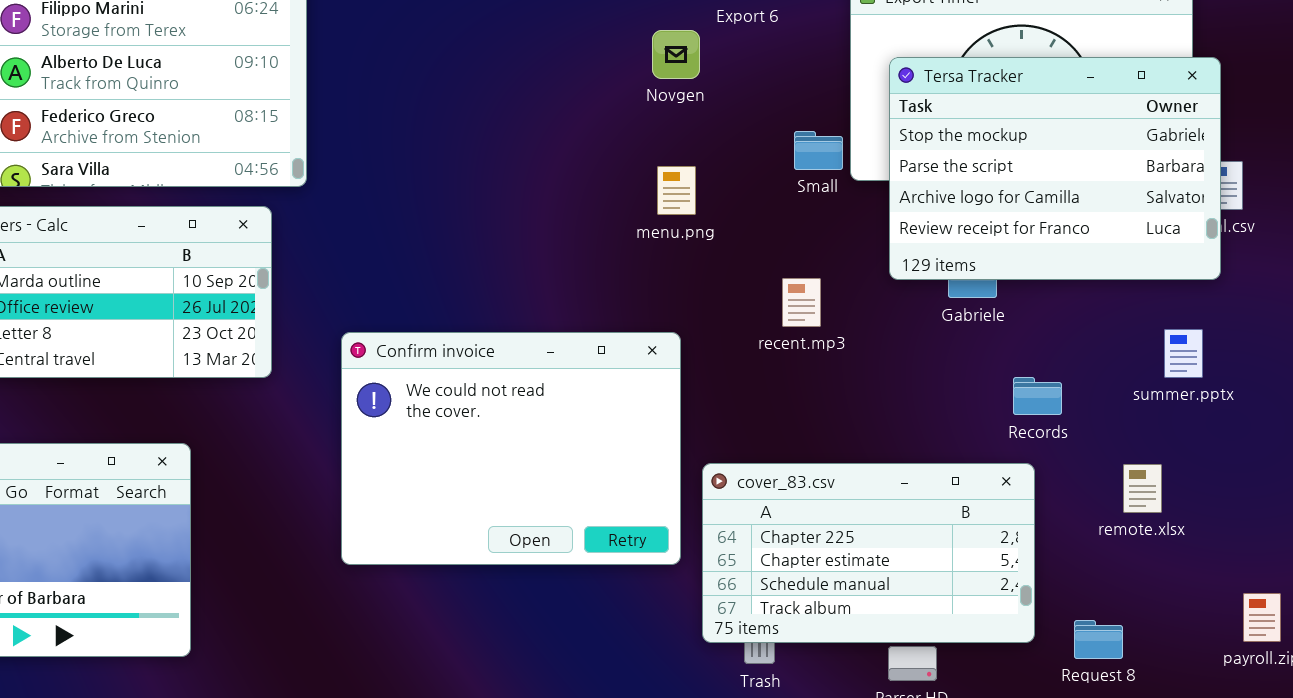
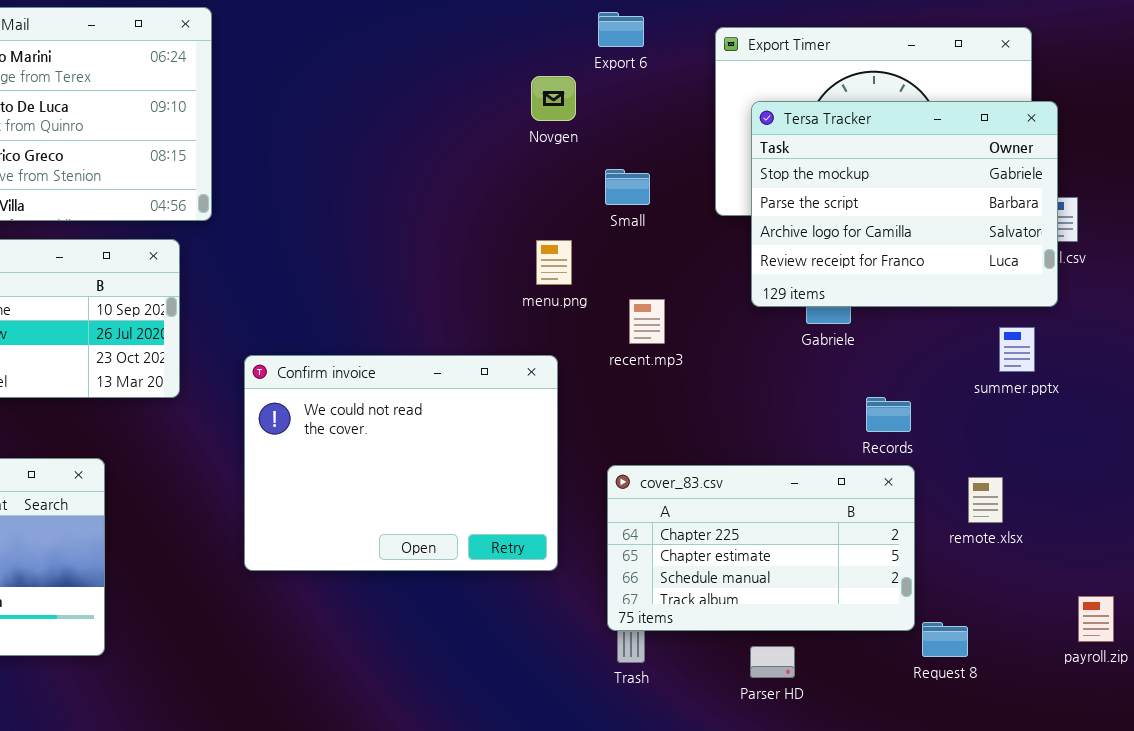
Small: [794,131,843,170] -> [605,169,650,205], moved
menu.png: [657,166,696,215] -> [536,240,572,285], moved
recent.mp3: [782,278,821,327] -> [629,299,665,344], moved
summer.pptx: [1164,329,1203,378] -> [999,327,1035,372], moved
cover_83.csv: [702,463,1035,643] -> [607,465,915,631], moved

